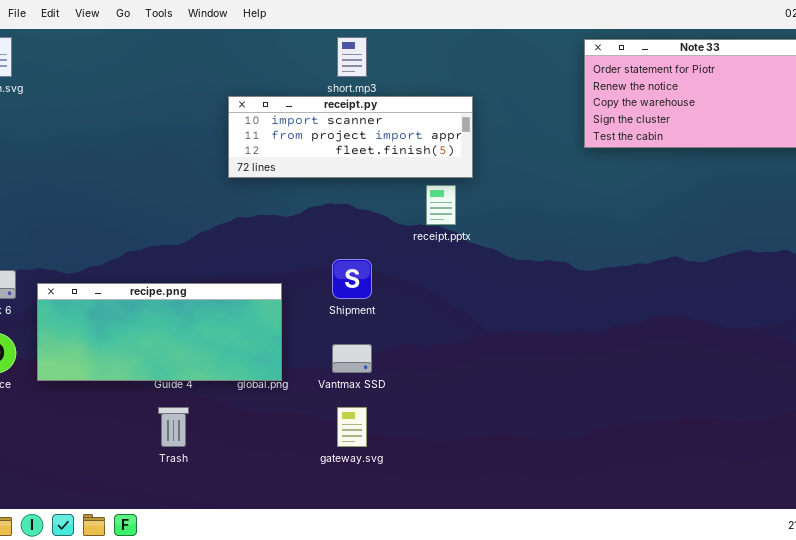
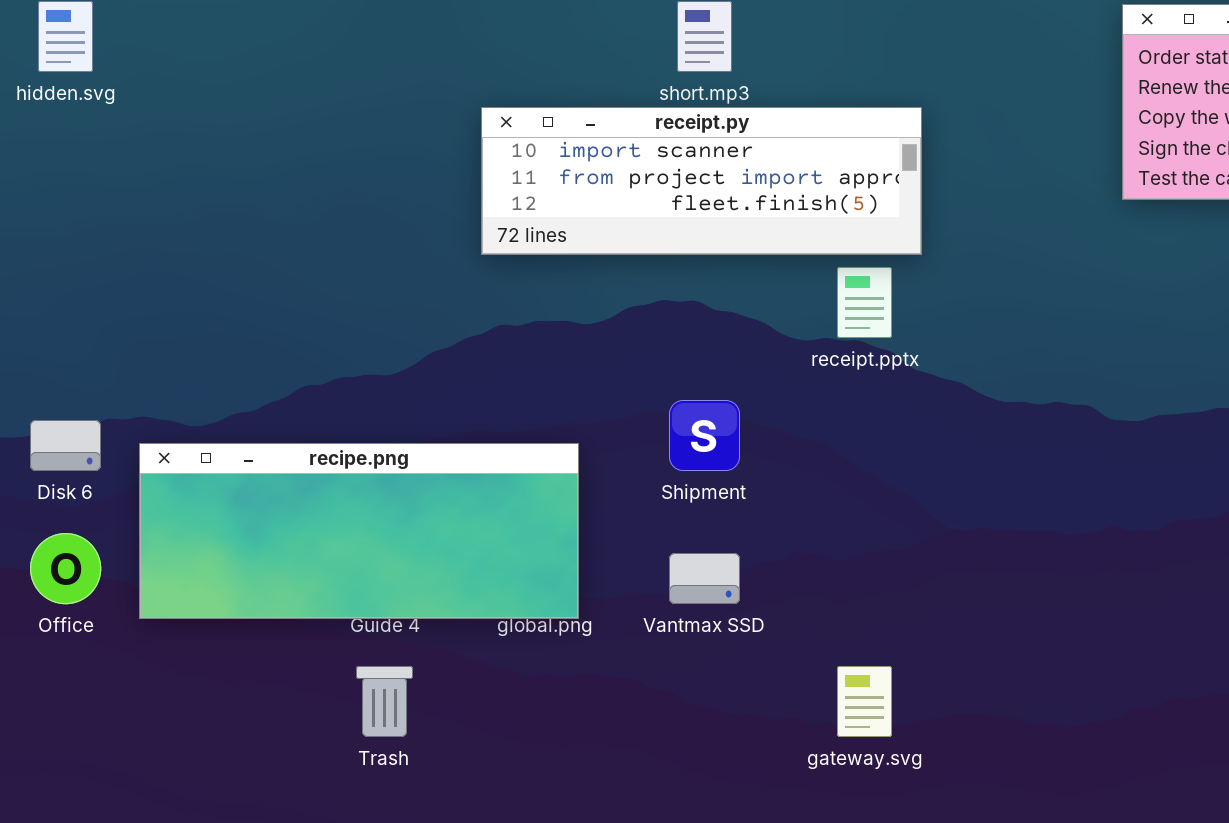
gateway.svg: [337,407,367,447] -> [837,666,892,737], moved

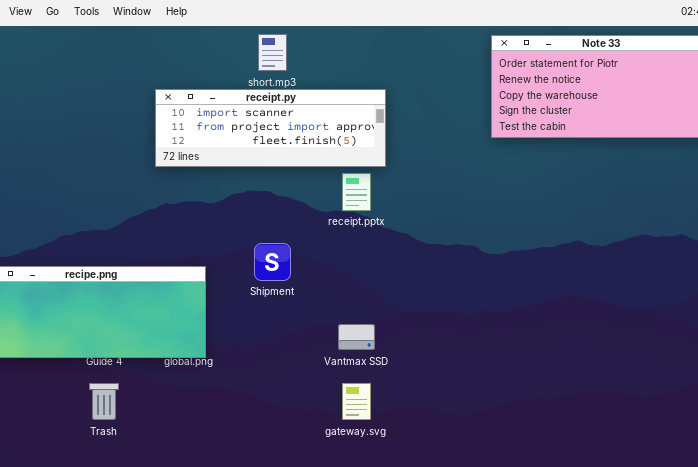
Vantmax SSD: [669,553,740,604] -> [338,324,375,350], moved

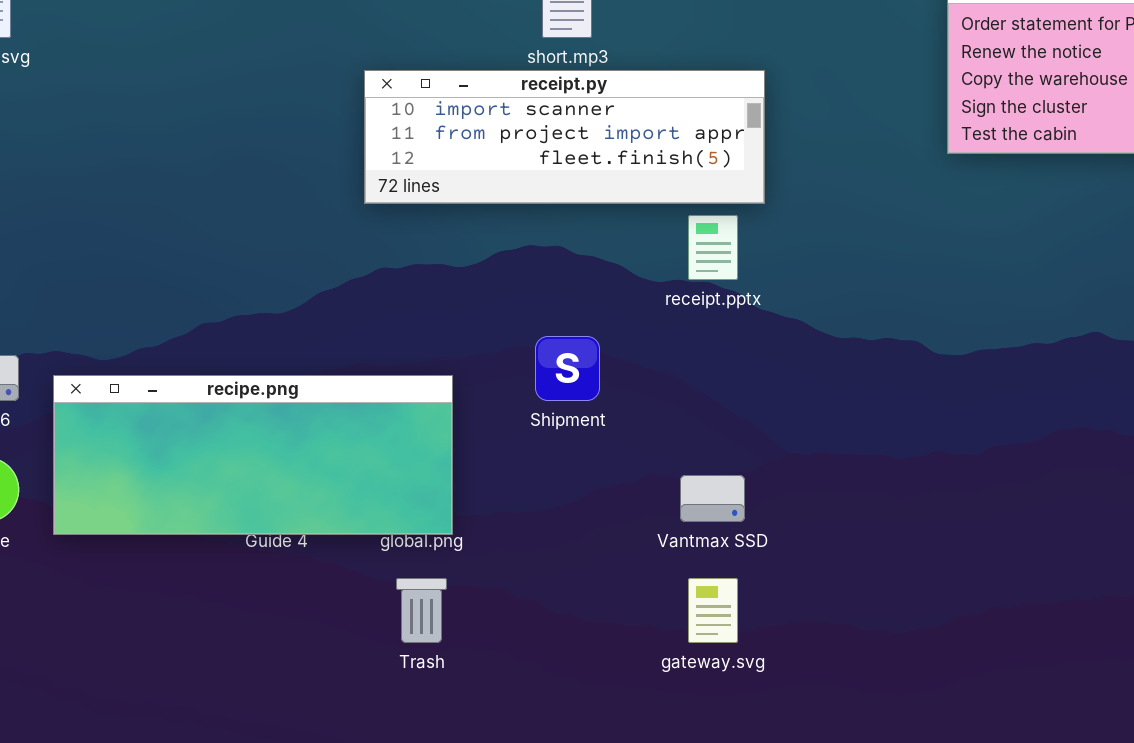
Trash: [89,383,119,420] -> [396,578,447,643], moved

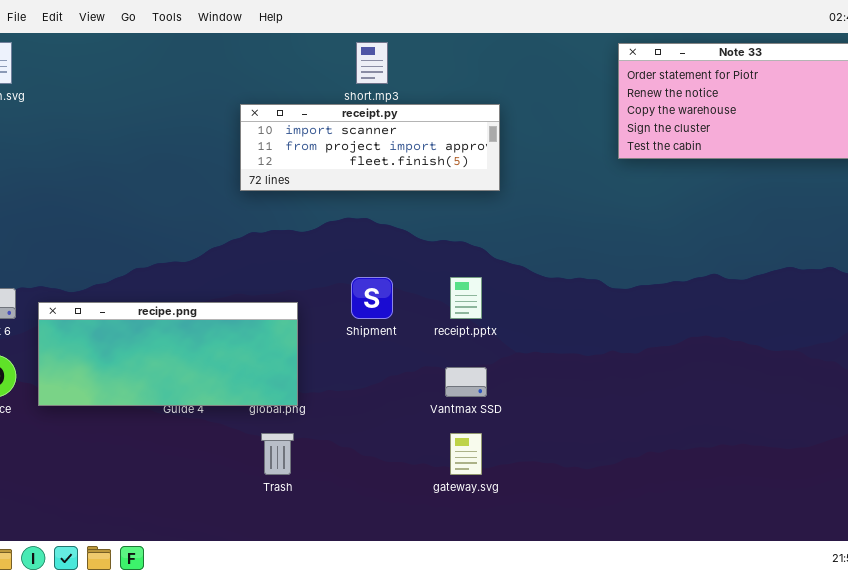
receipt.pptx: [688,215,738,280] -> [450,277,482,319], moved

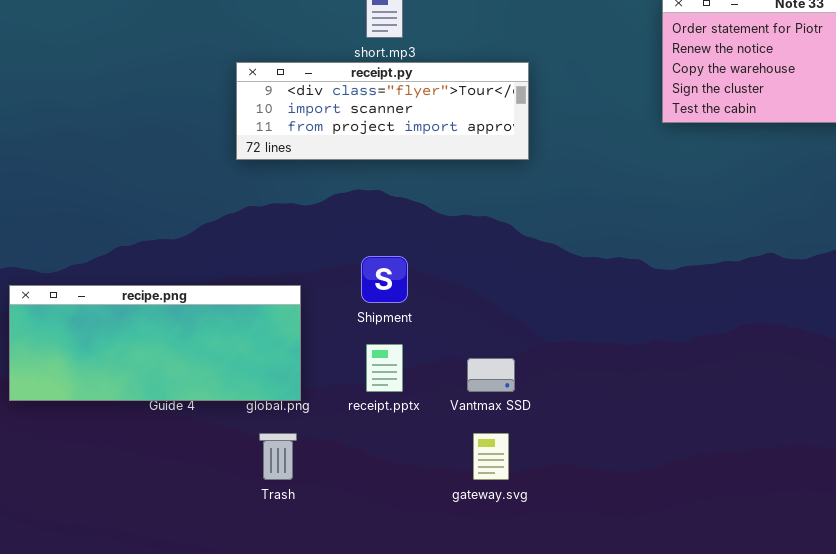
receipt.py: [240,104,500,191] -> [236,62,529,160], scrolled up 1 row
receipt.pptx: [450,277,482,319] -> [366,344,403,392], moved

